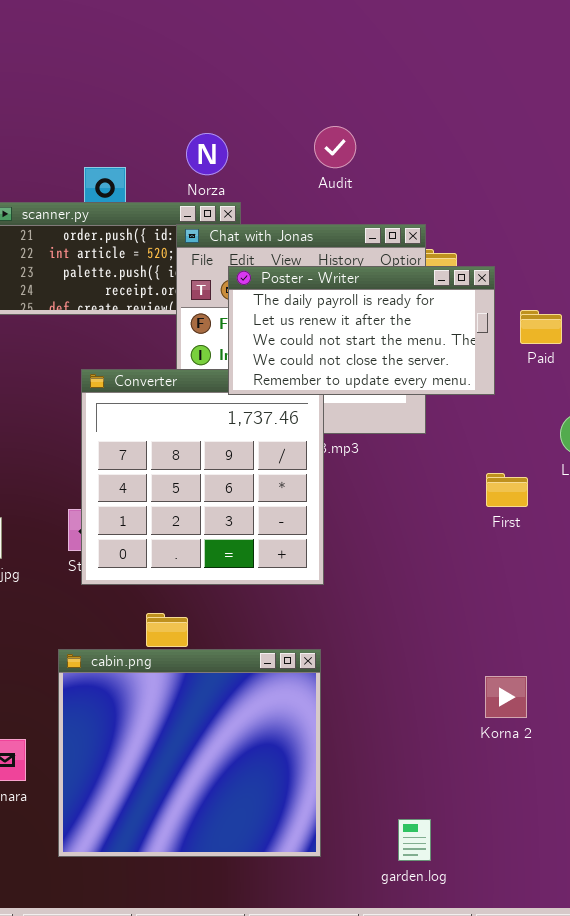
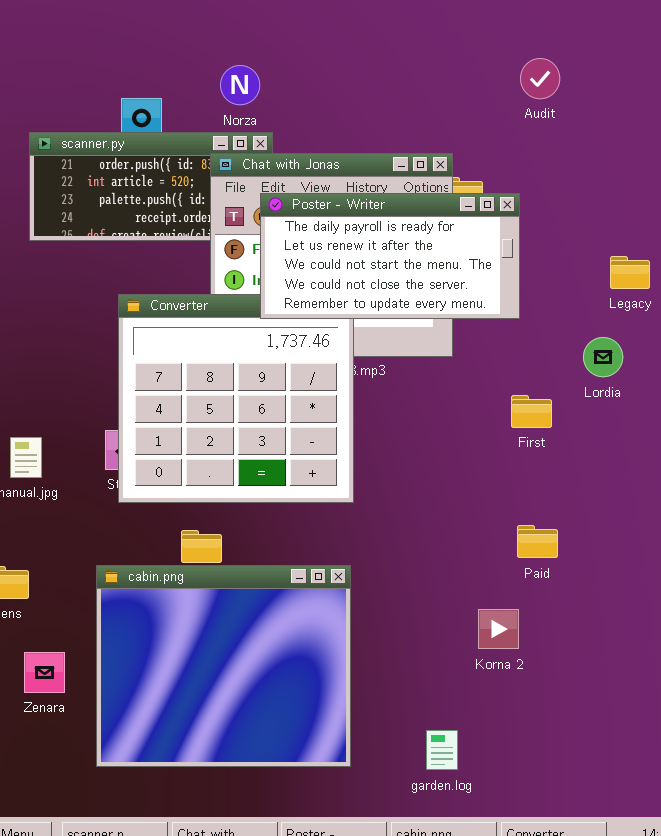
Audit: [314,126,356,168] -> [520,58,560,99], moved
Paid: [520,310,562,344] -> [517,525,558,558], moved
Korna 2: [485,676,527,718] -> [478,609,519,649], moved

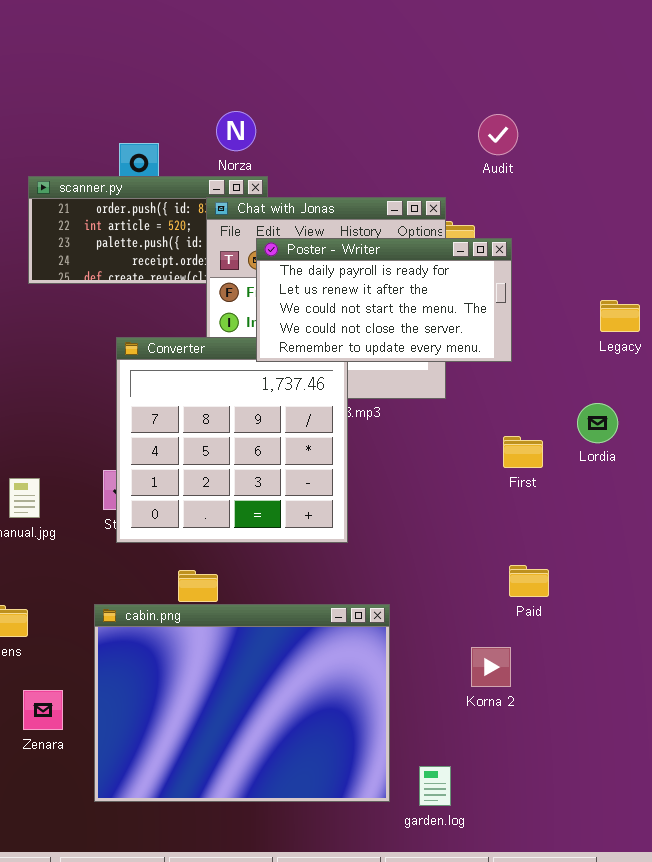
Audit: [520,58,560,99] -> [478,114,518,155], moved
Lordia: [583,337,623,377] -> [577,403,618,443], moved
cabin.png: [96,565,351,767] -> [94,604,390,802], resized

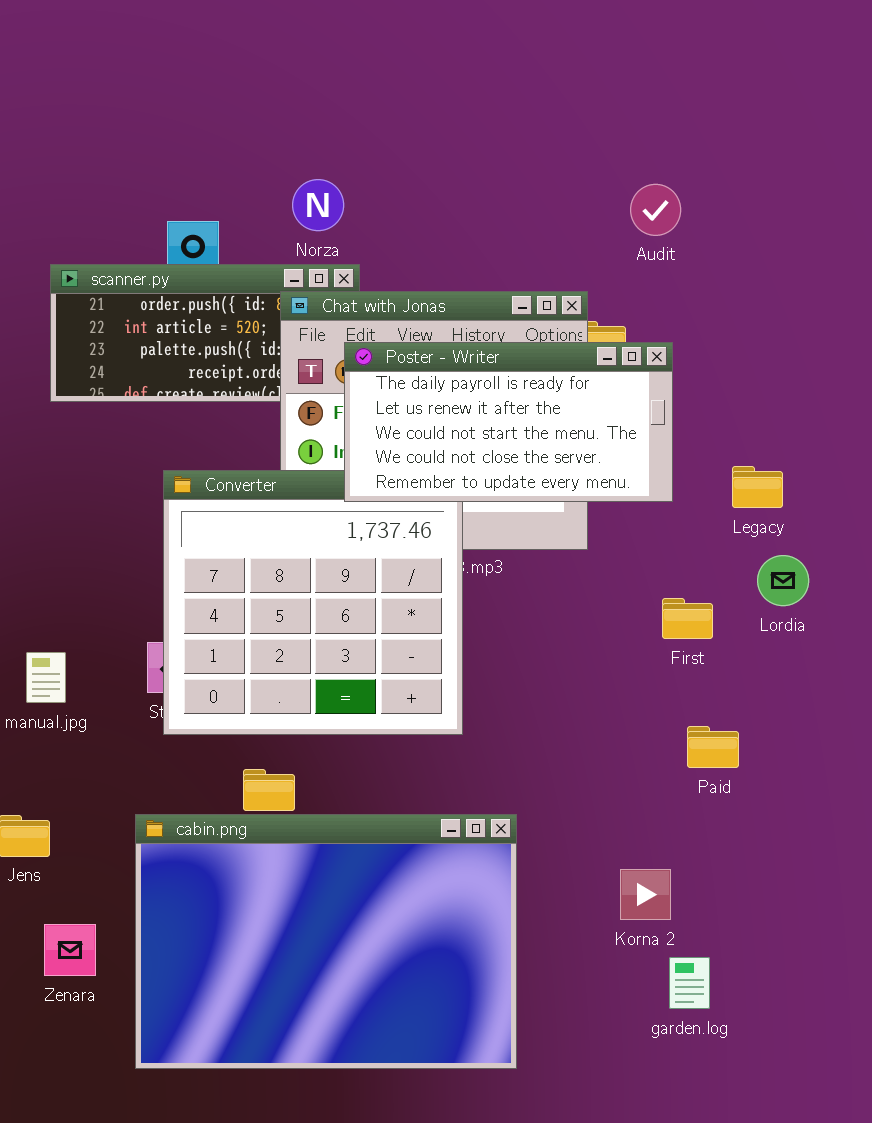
Legacy: [600,300,640,332] -> [732,466,783,508], moved
Paid: [509,565,549,597] -> [687,726,739,768], moved
garden.log: [419,766,451,806] -> [669,957,710,1009], moved

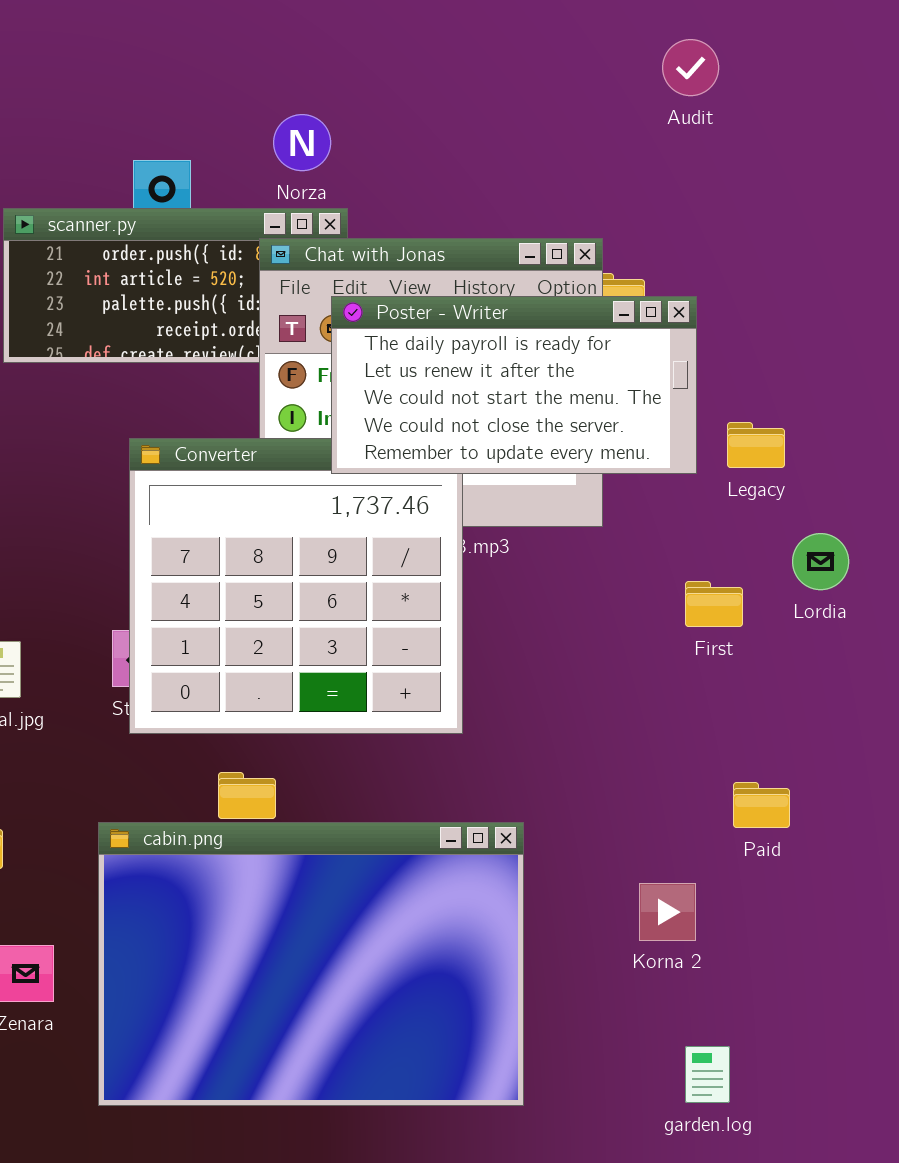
Audit: [630,184,681,236] -> [662,39,719,96], moved
Legacy: [732,466,783,508] -> [727,422,785,468], moved
Paid: [687,726,739,768] -> [733,782,790,828], moved
garden.log: [669,957,710,1009] -> [685,1046,730,1103], moved

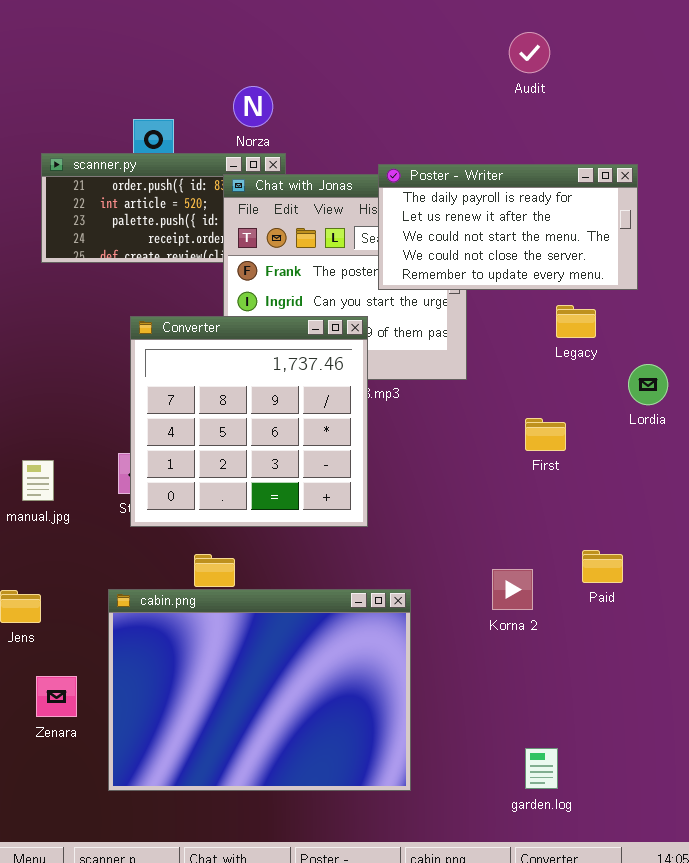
Poster - Writer: [331,296,697,474] -> [378,164,638,290], moved
Lordia: [792,533,849,590] -> [628,364,668,405], moved
Paid: [733,782,790,828] -> [582,550,623,583], moved
Korna 2: [639,883,696,941] -> [492,569,533,610], moved

